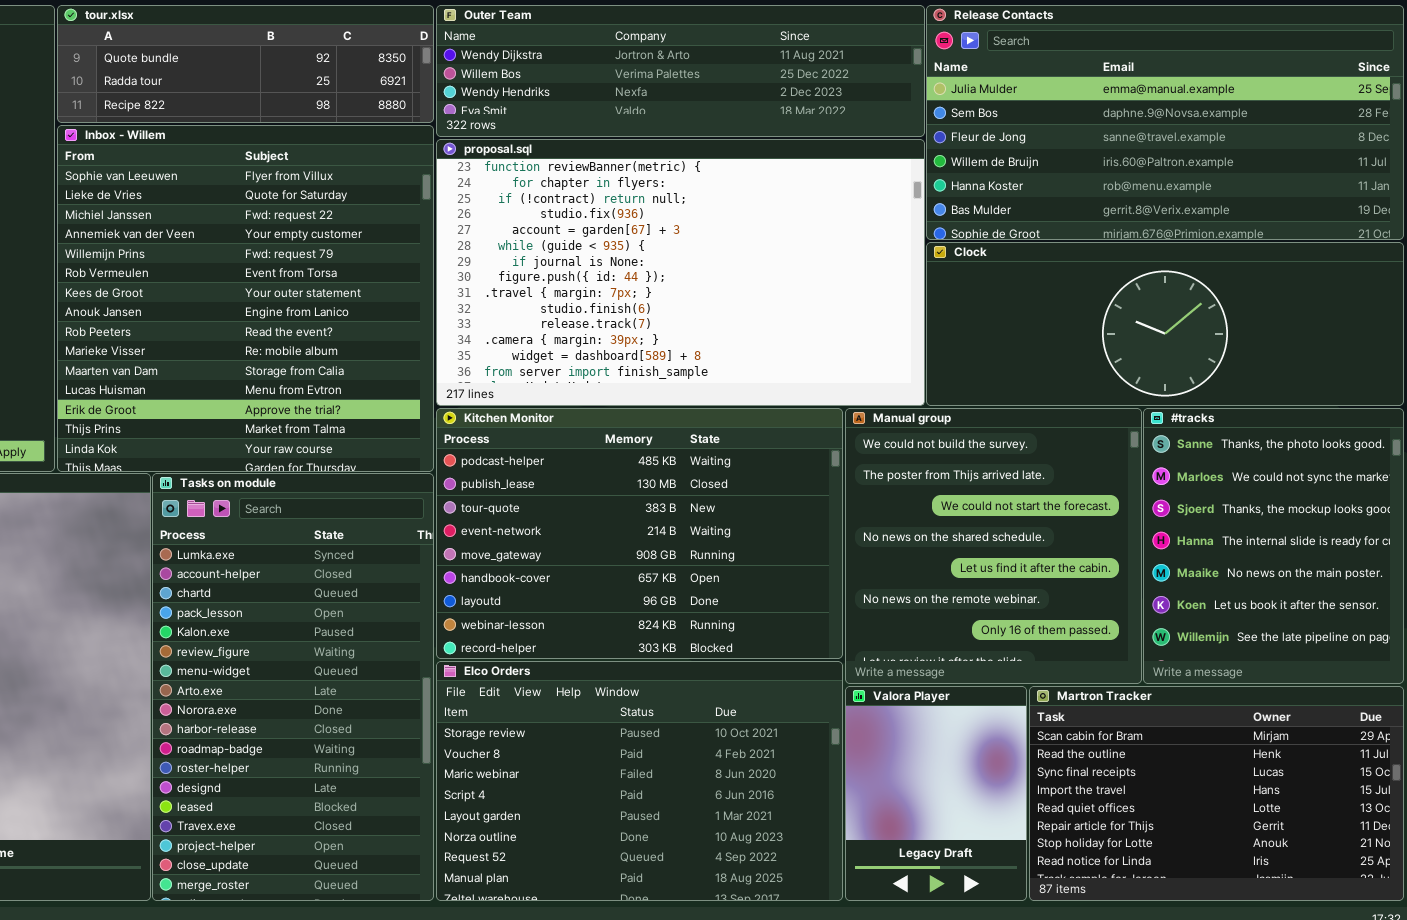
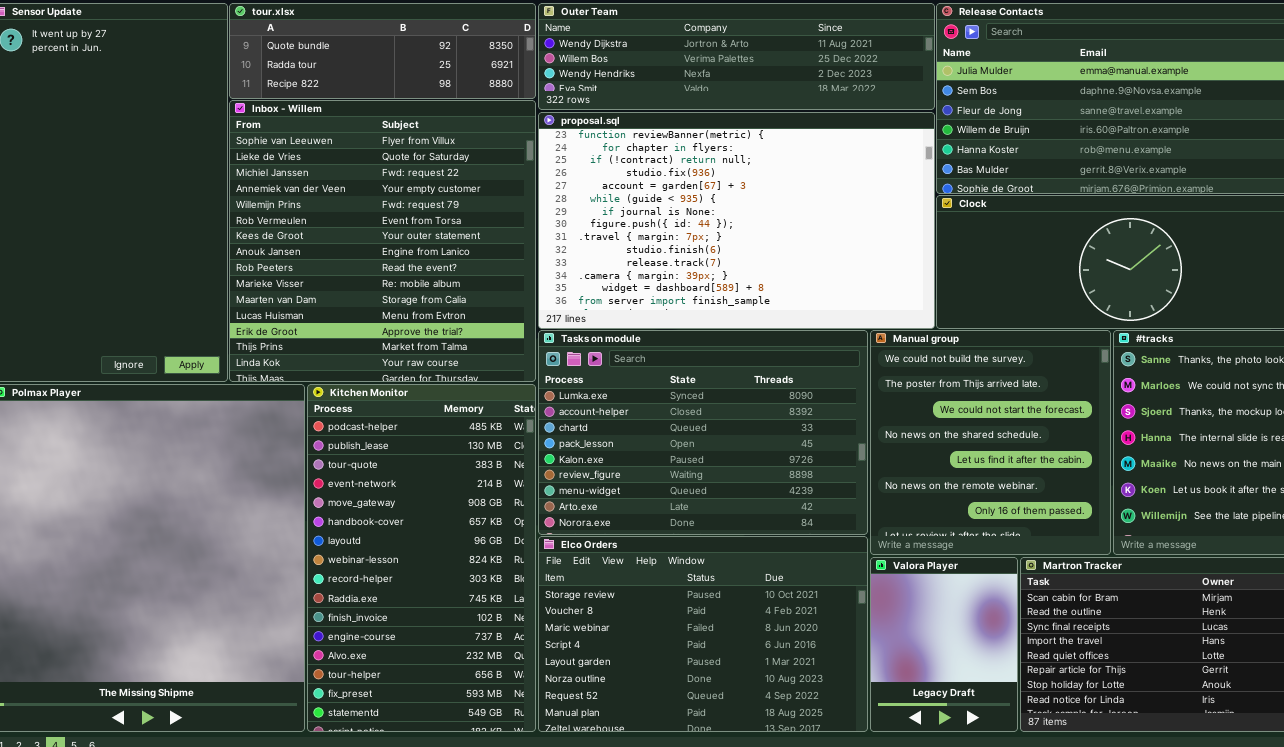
Kitchen Monitor: [436,408,843,659] -> [307,384,536,732], moved, resized
Tasks on module: [152,473,434,901] -> [538,330,868,535], moved, resized

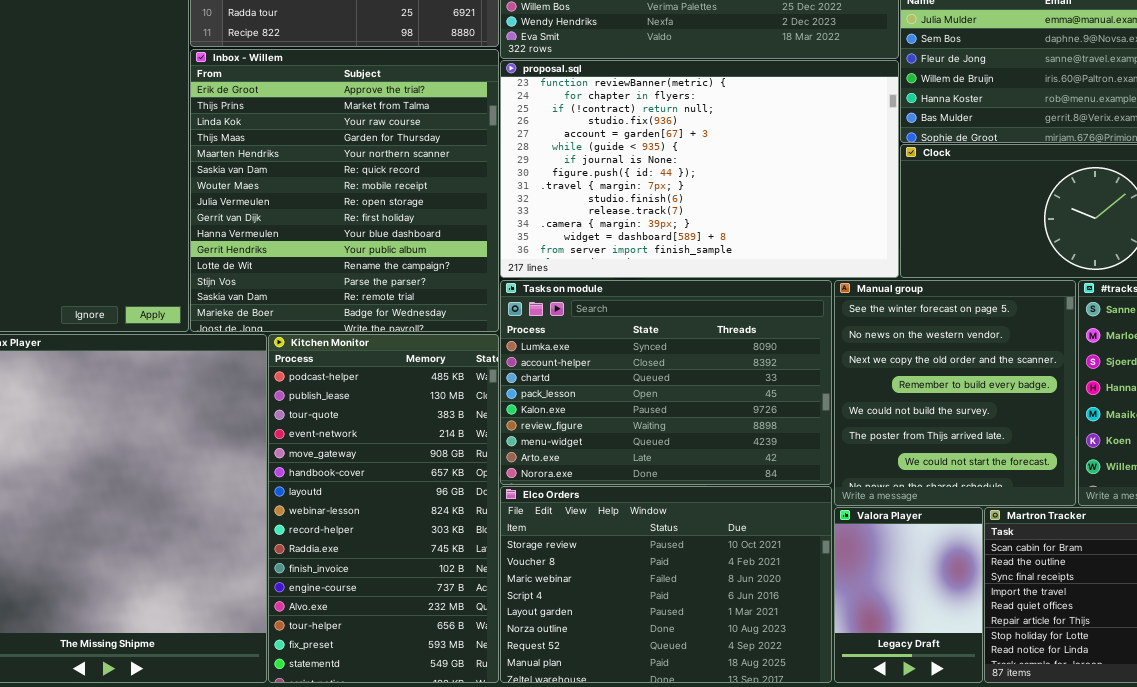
Inbox - Willem: [229,100,536,382] -> [190,49,499,332], scrolled down 12 rows
Manual group: [870,330,1111,555] -> [834,280,1076,506], scrolled up 4 rows

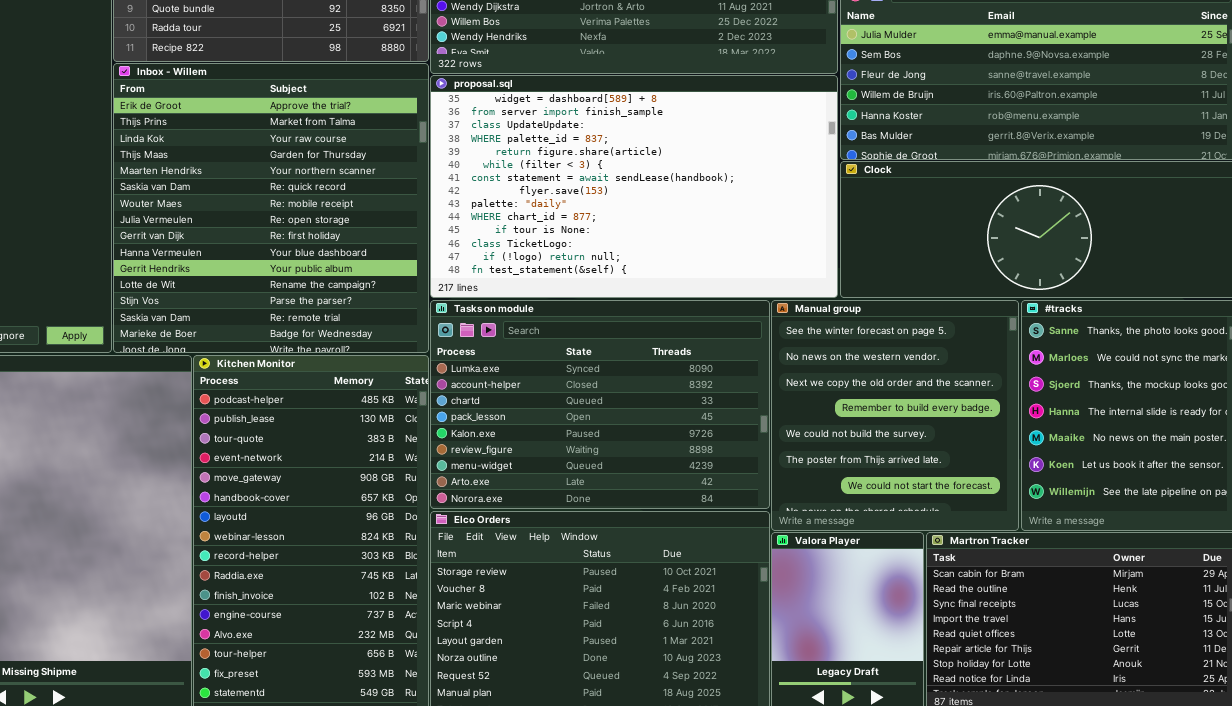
proposal.sql: [500,60,899,278] -> [430,75,838,298], scrolled down 12 rows

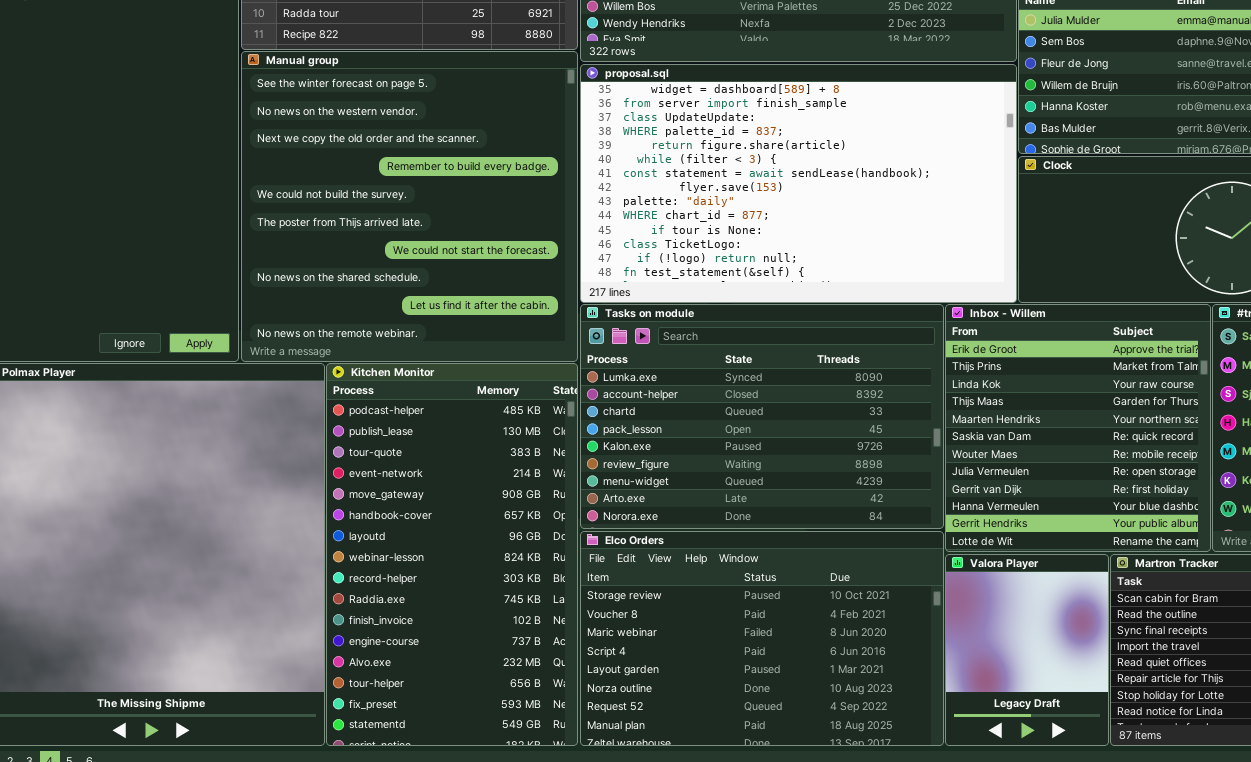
Inbox - Willem: [113,63,429,353] -> [945,304,1211,552], moved, resized
Manual group: [771,300,1019,531] -> [241,51,578,362], moved, resized

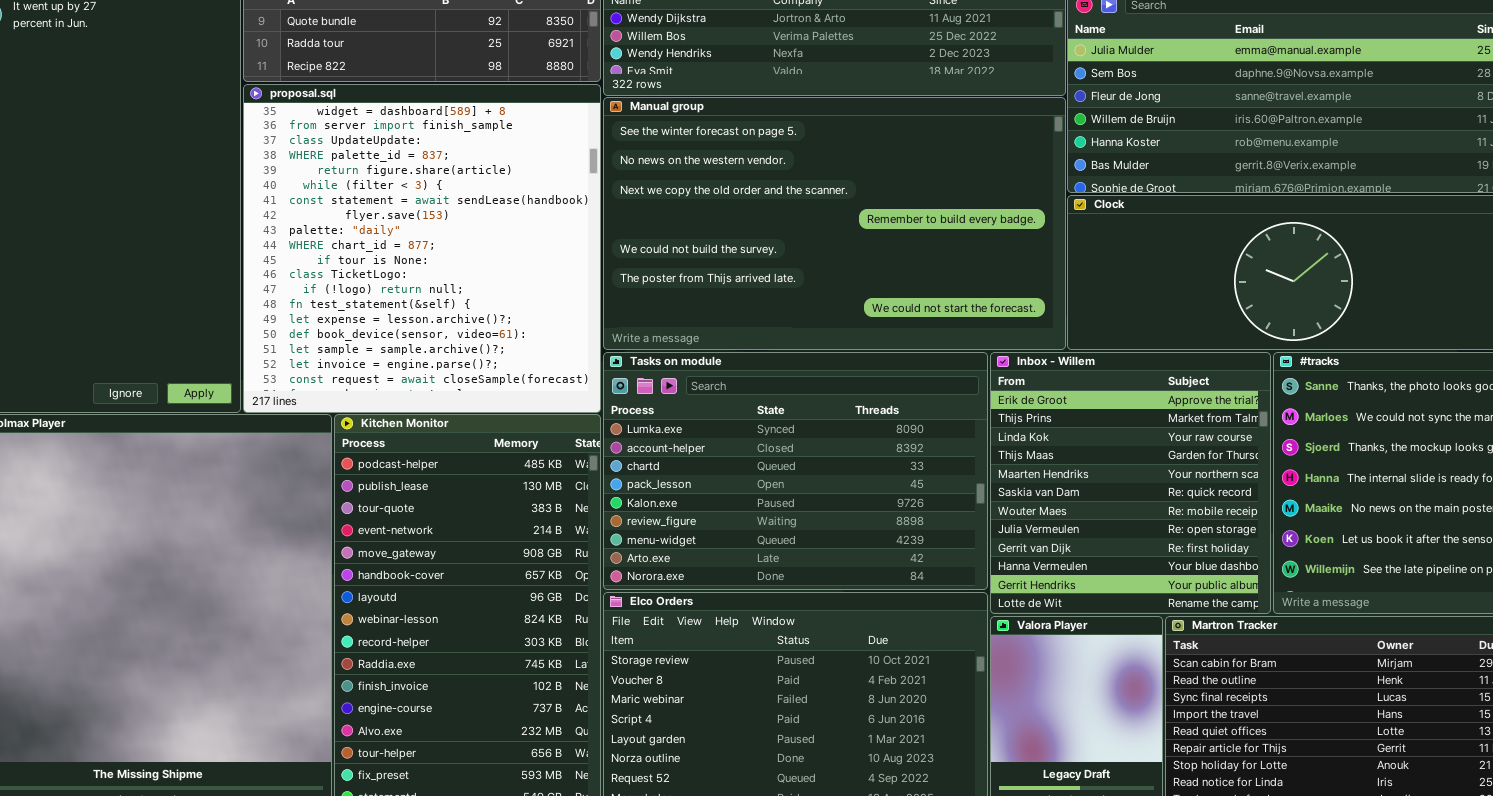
Manual group: [241,51,578,362] -> [603,97,1066,350], moved, resized
proposal.sql: [580,64,1017,303] -> [243,84,601,413], moved, resized

